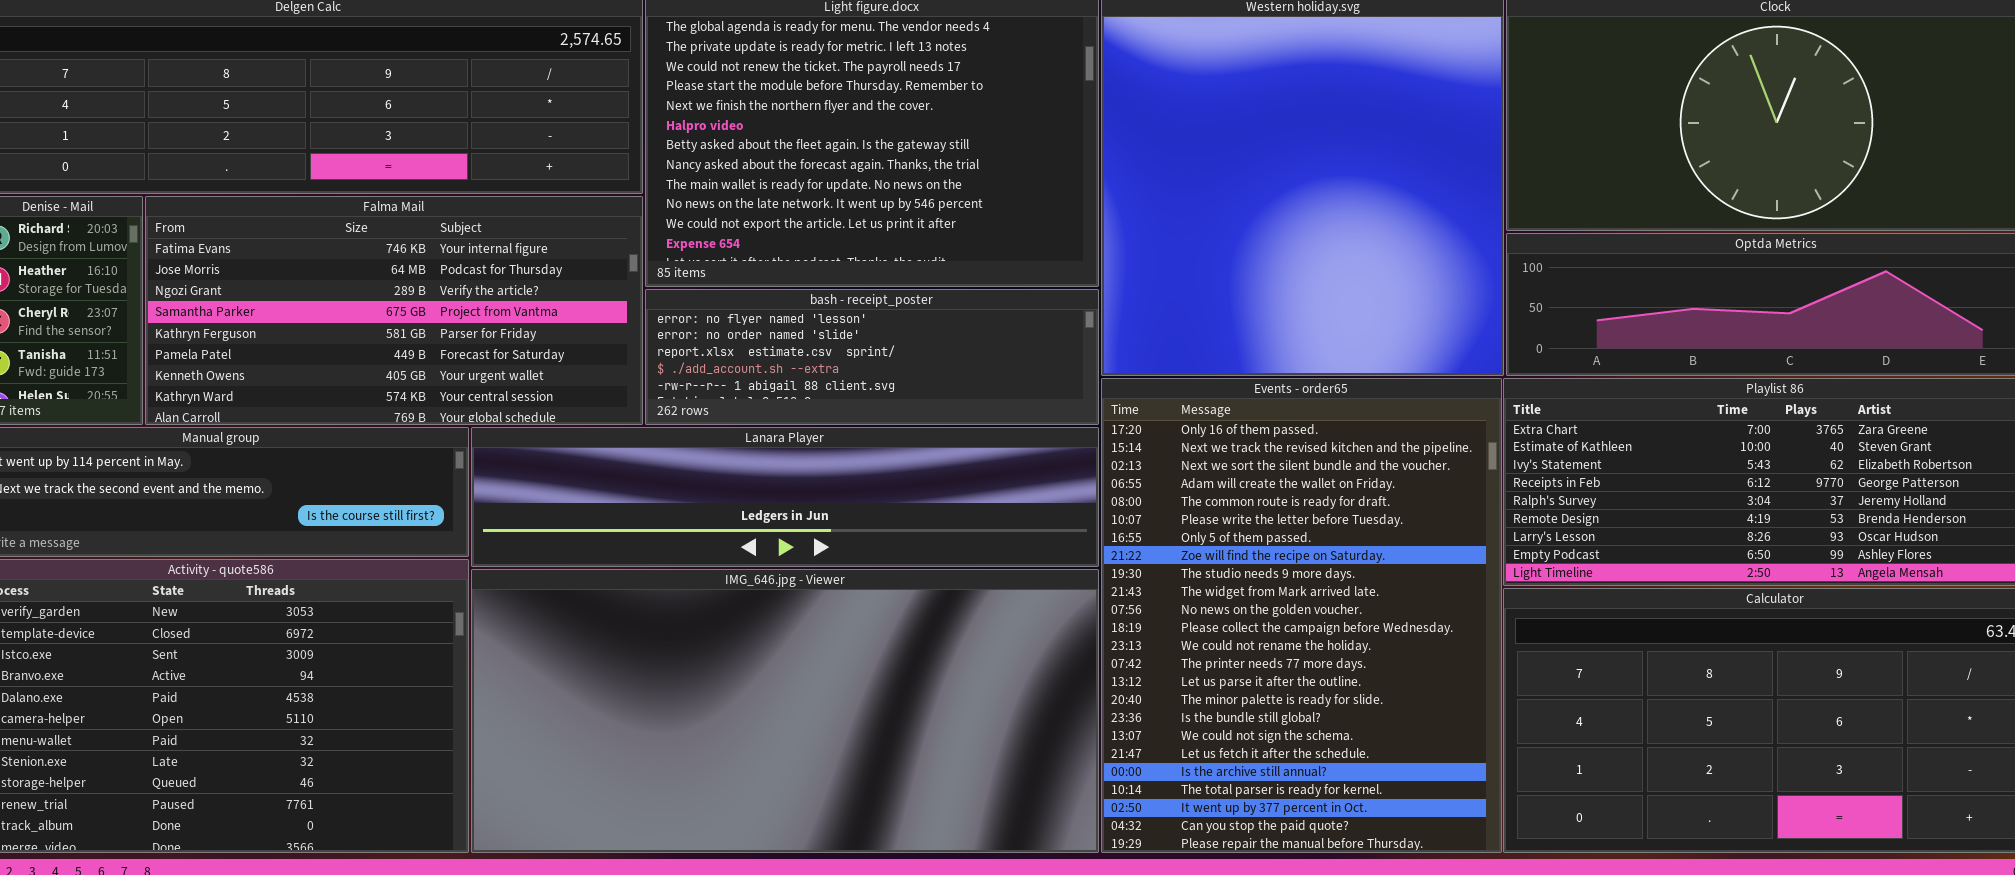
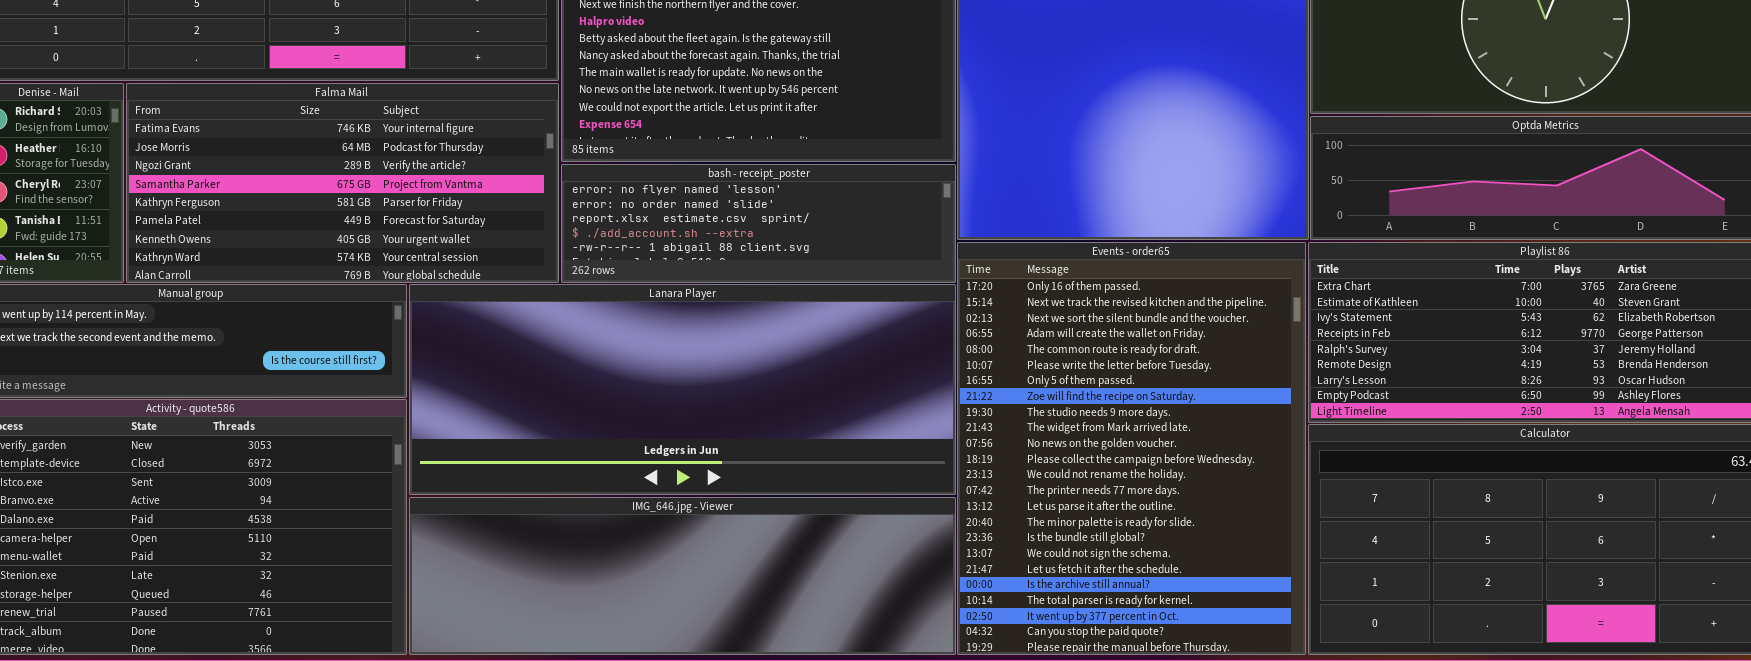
Lanara Player: [471,427,1099,567] -> [409,284,956,495], resized
IMG_646.jpg - Viewer: [471,569,1099,853] -> [409,497,956,655], resized

